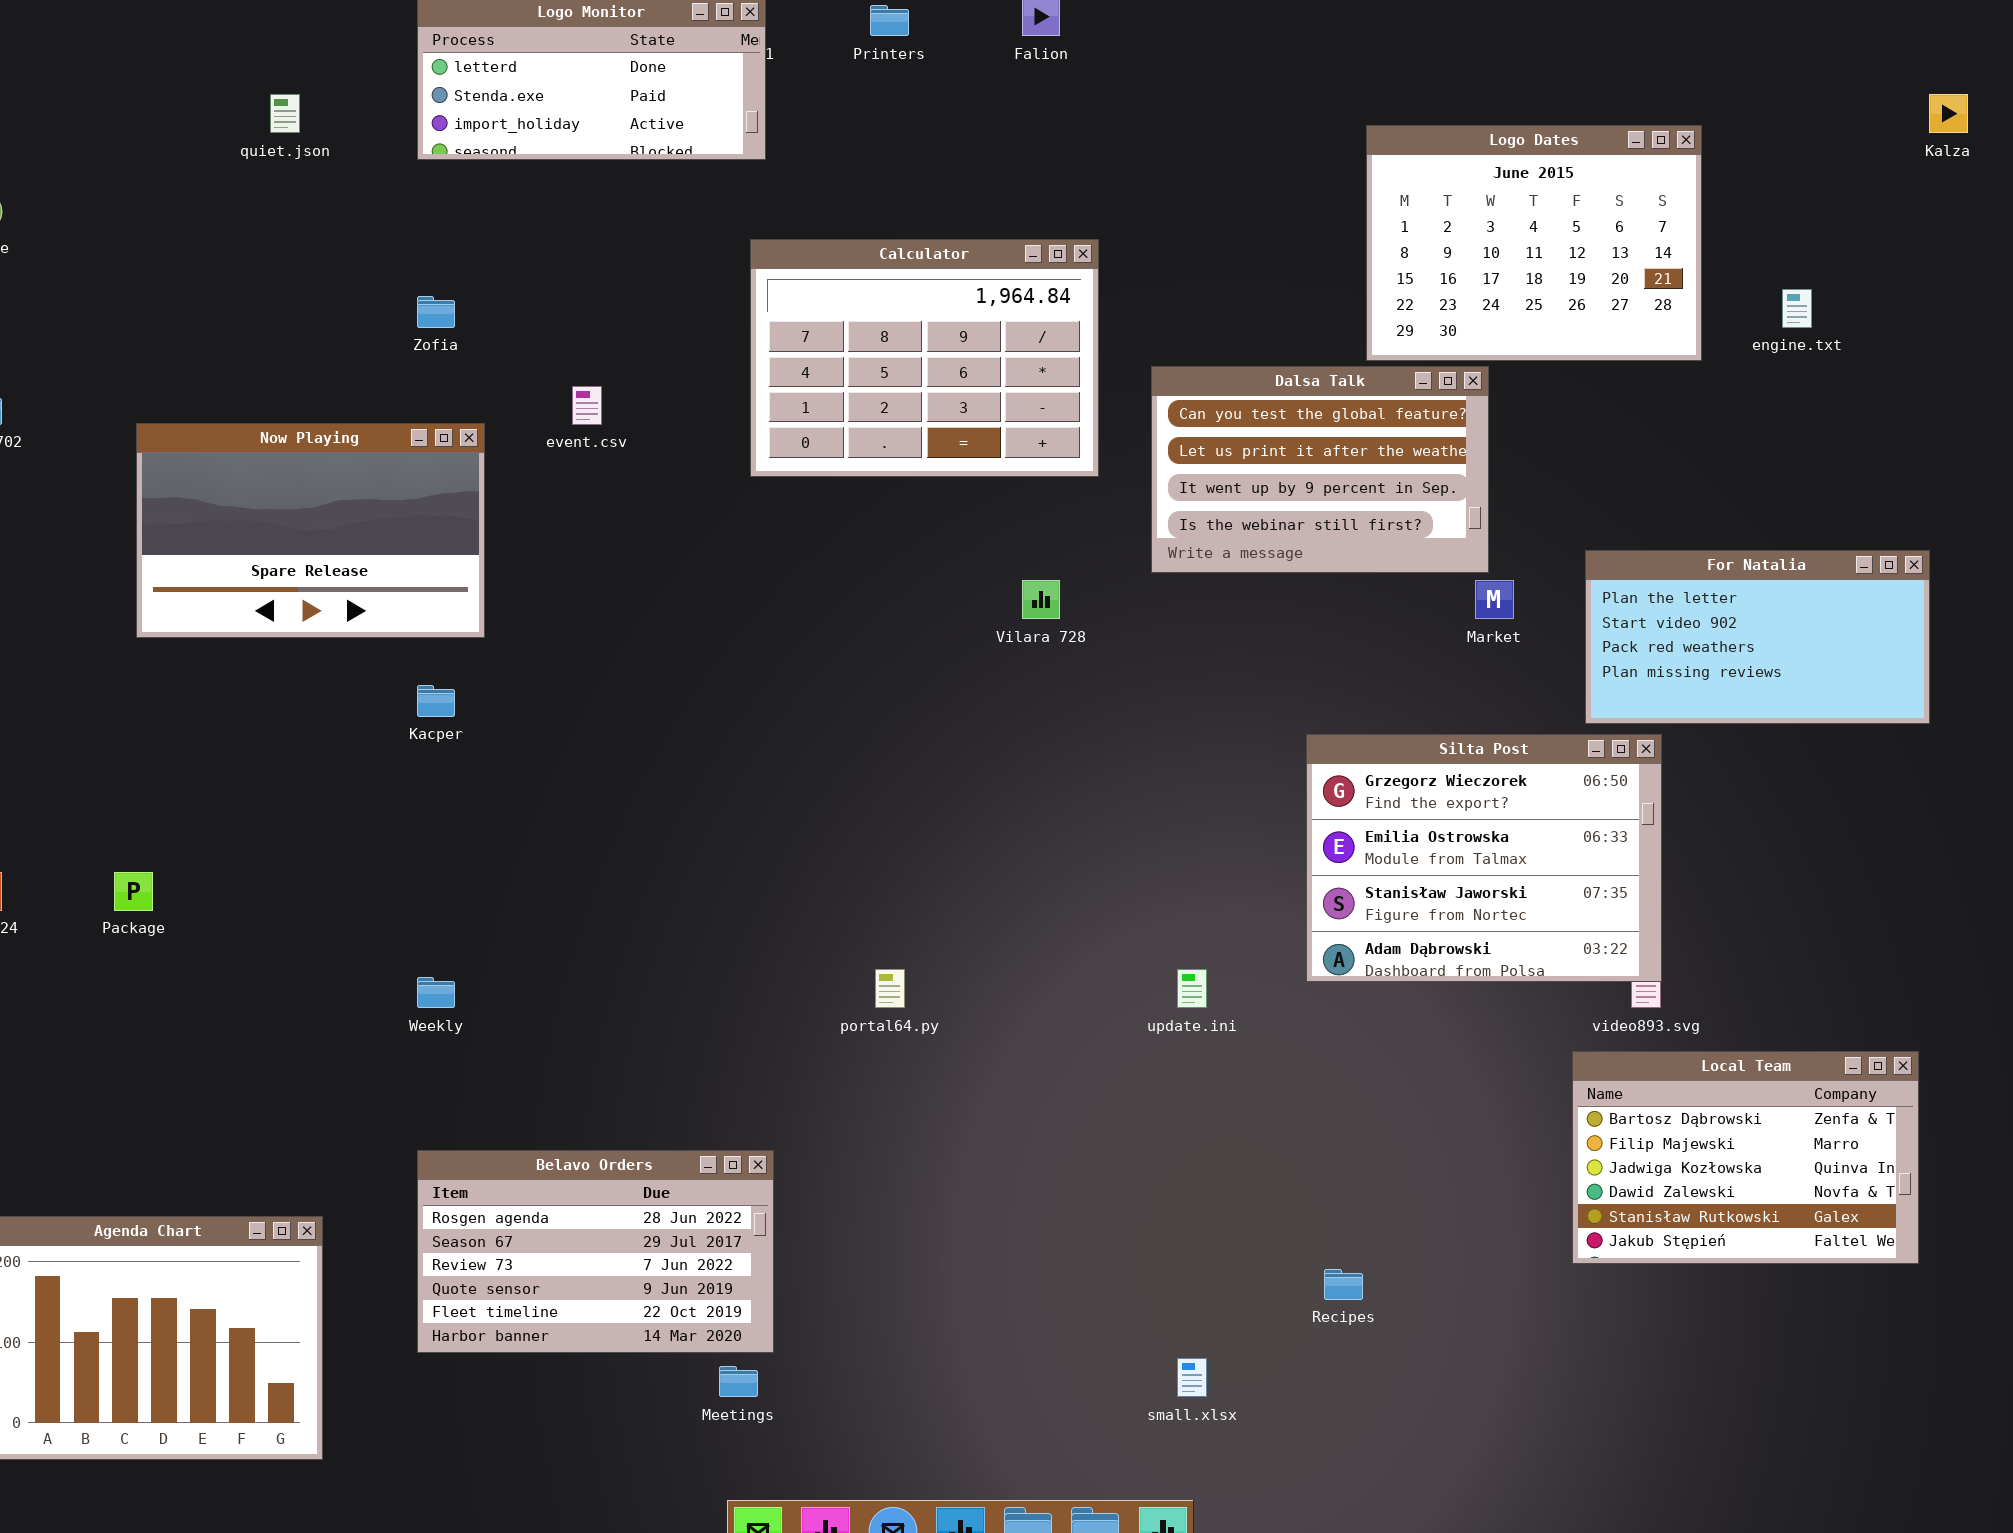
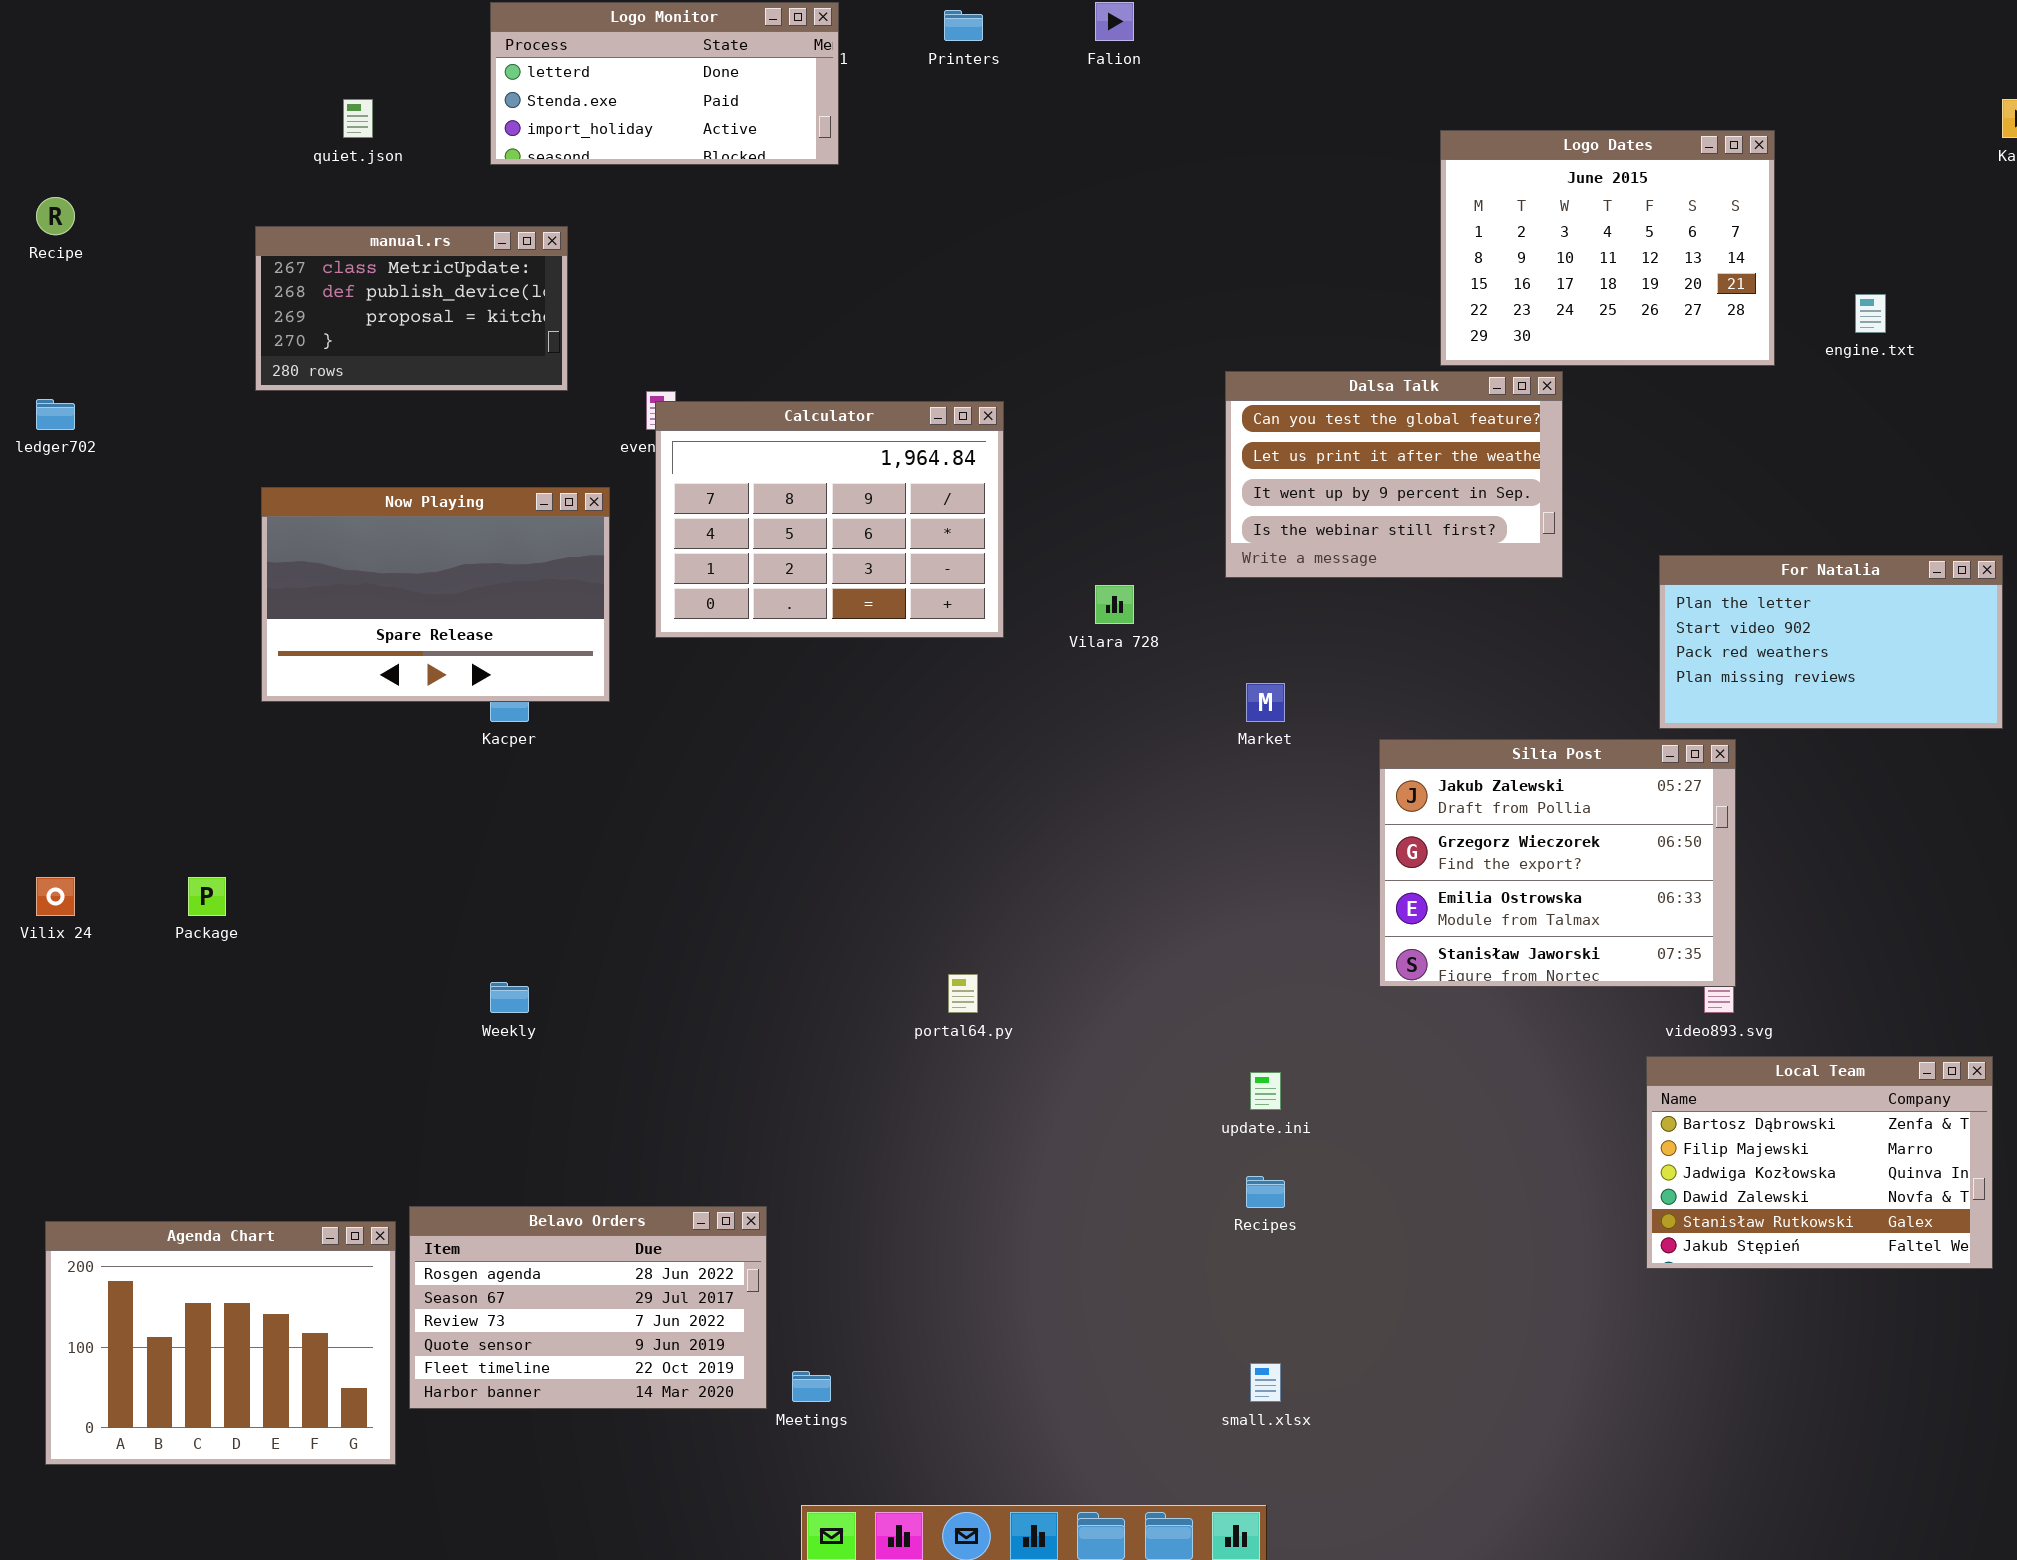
manual.rs: none -> [255,226,568,391], opened
Calculator: [750,239,1099,477] -> [655,401,1004,638], moved
Now Playing: [136,423,485,638] -> [261,487,610,702], moved
Market: [1475,580,1514,619] -> [1246,683,1285,722], moved
Silta Post: [1306,734,1662,982] -> [1379,739,1736,987], scrolled up 1 row
update.ini: [1177,969,1207,1008] -> [1250,1072,1281,1110], moved
Belavo Orders: [417,1150,774,1353] -> [409,1206,767,1409], moved
Recipes: [1324,1269,1363,1300] -> [1246,1176,1285,1208], moved

